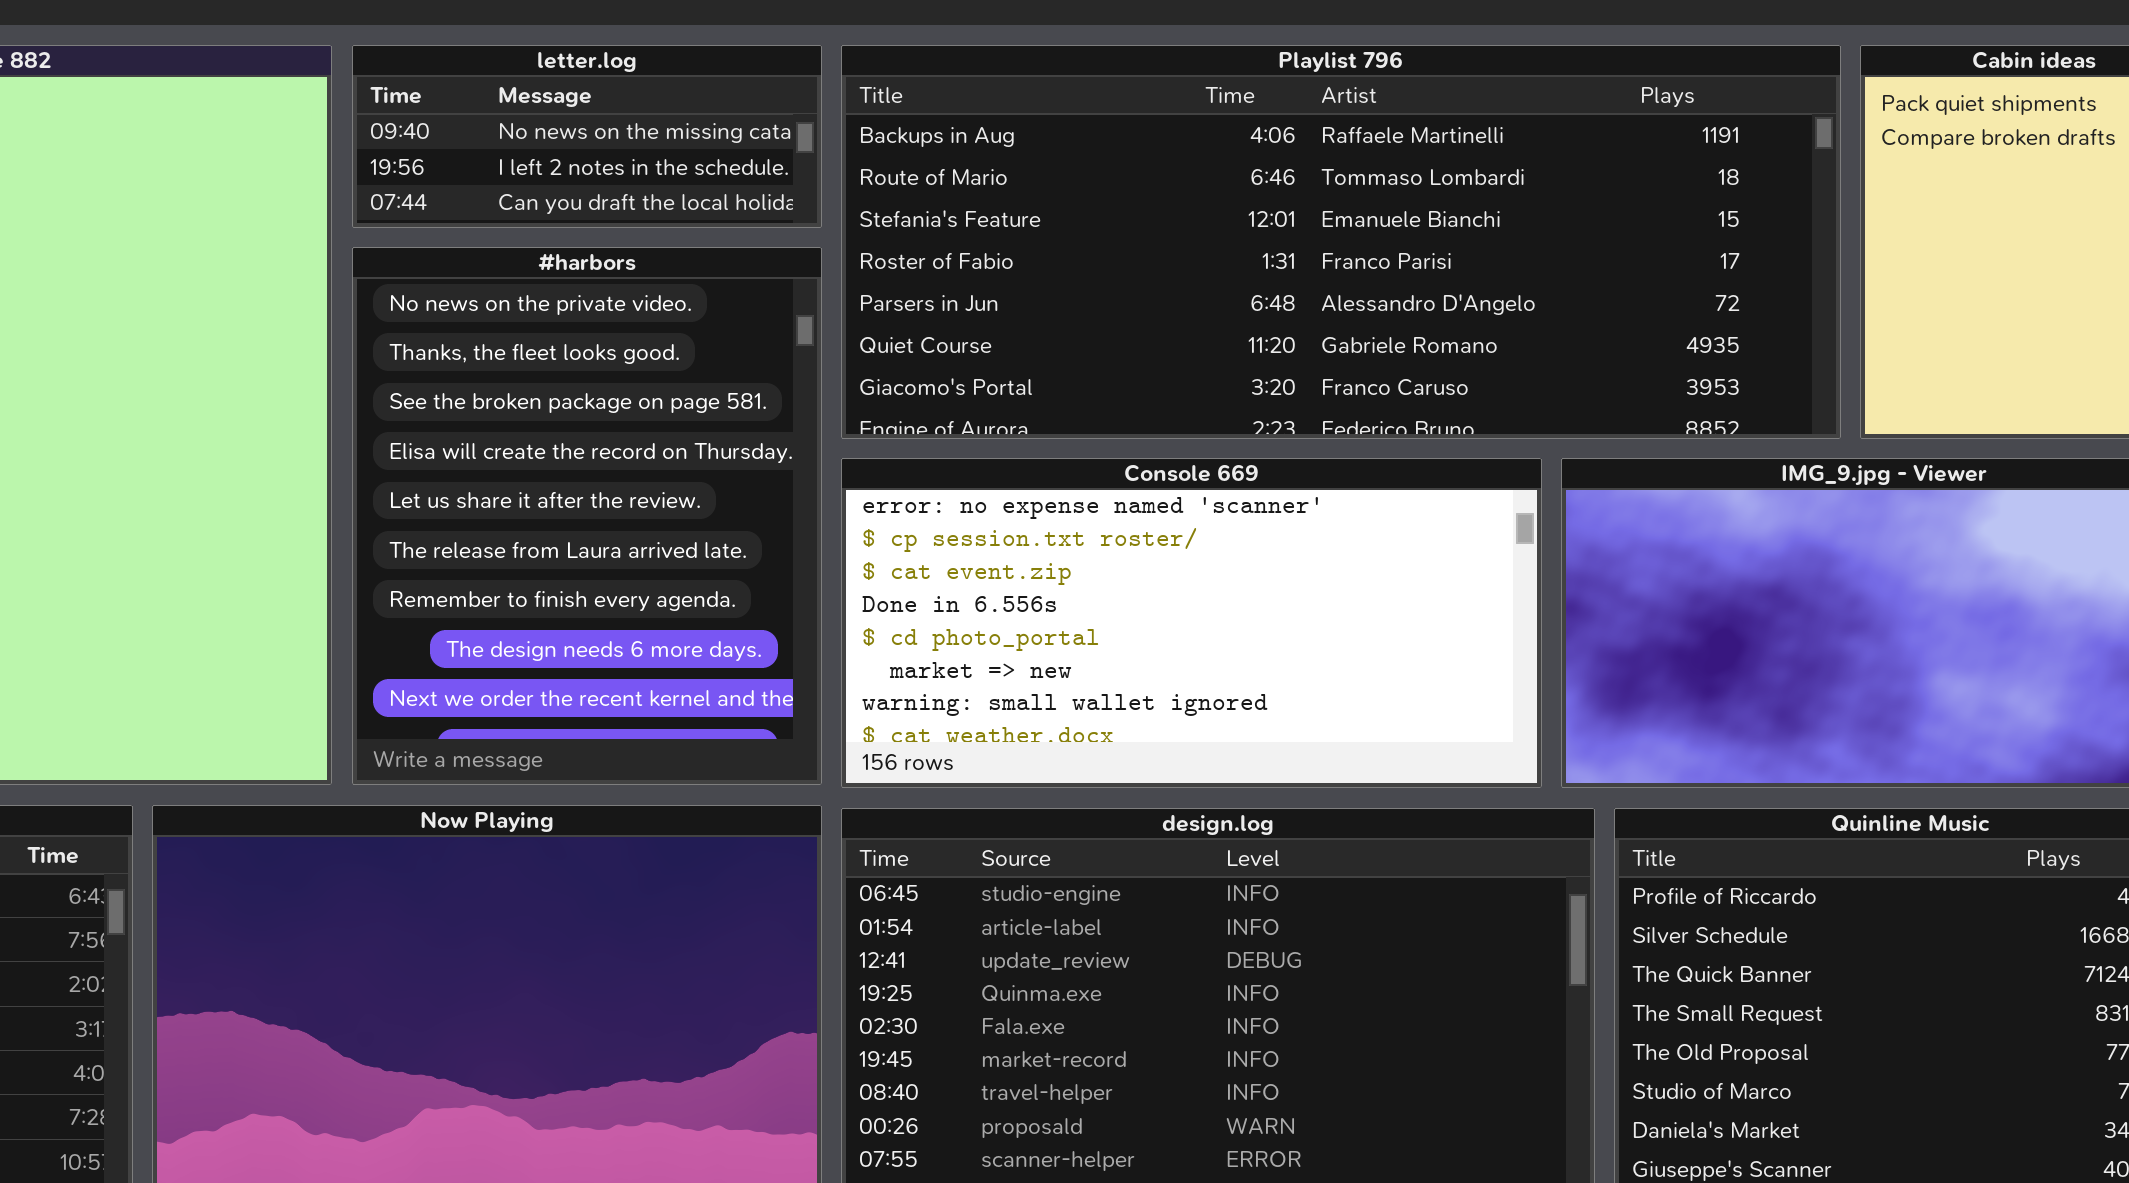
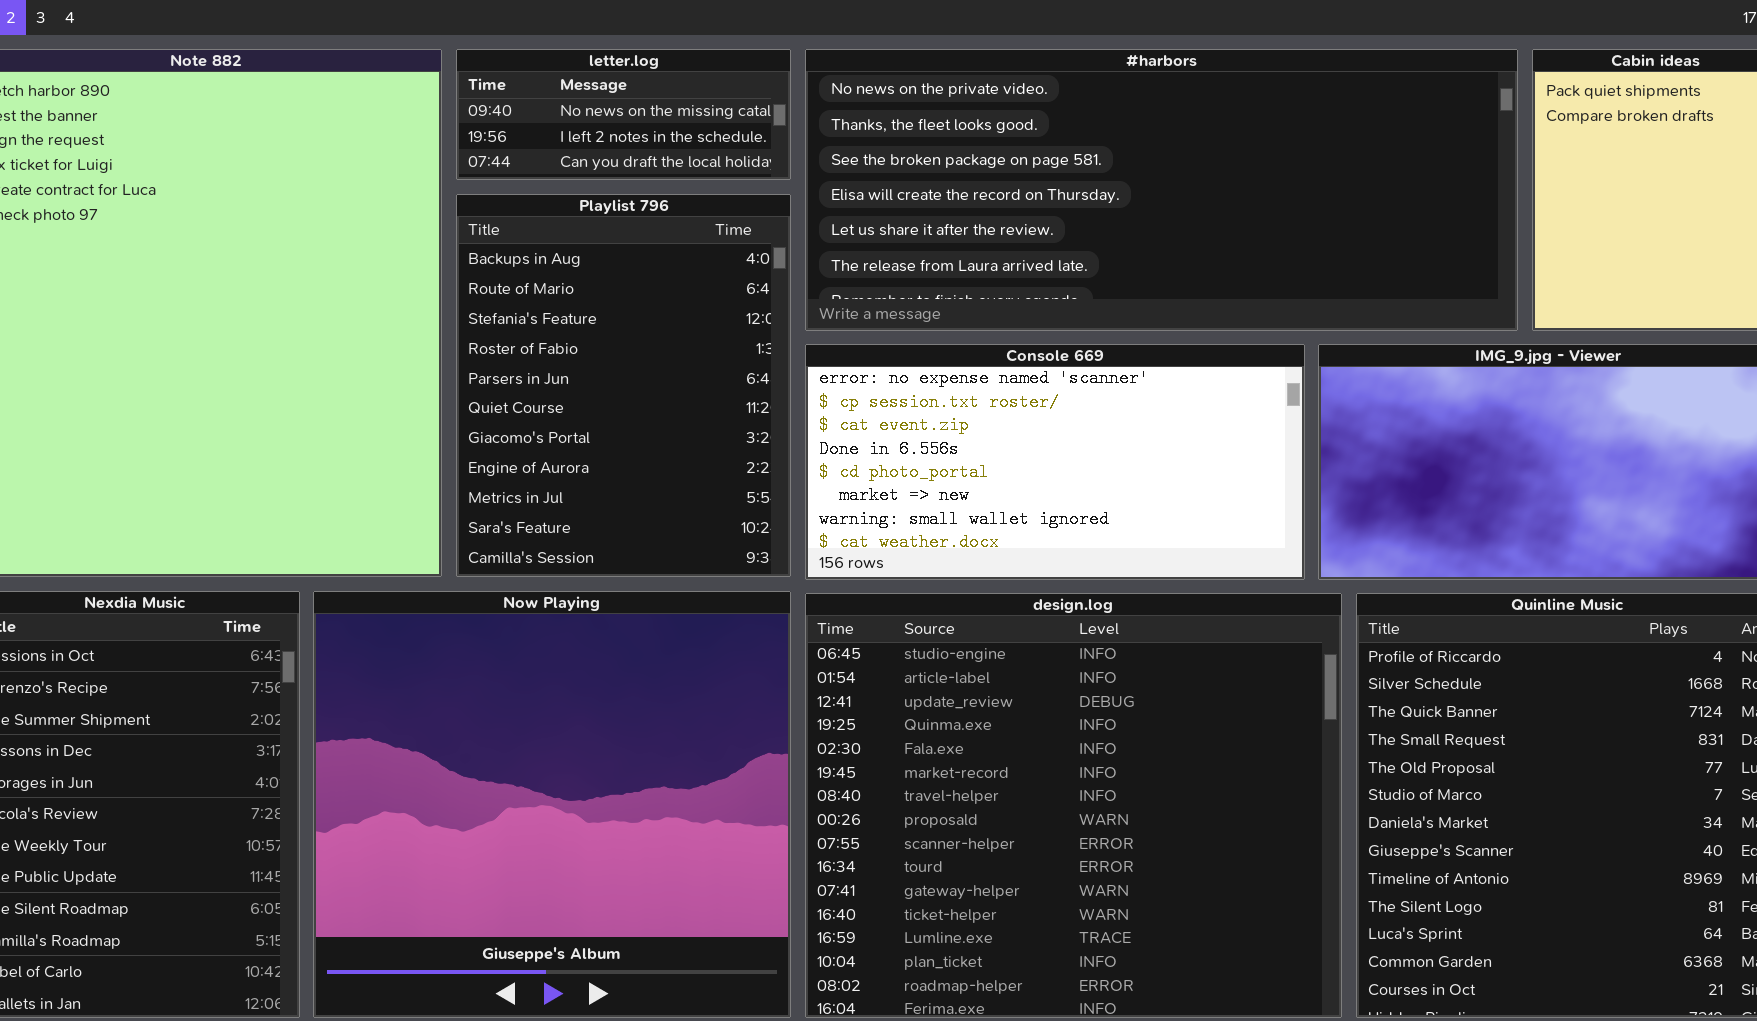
Playlist 796: [841,45,1841,439] -> [456,194,791,577], moved, resized
#harbors: [352,247,822,785] -> [805,49,1518,331], moved, resized

